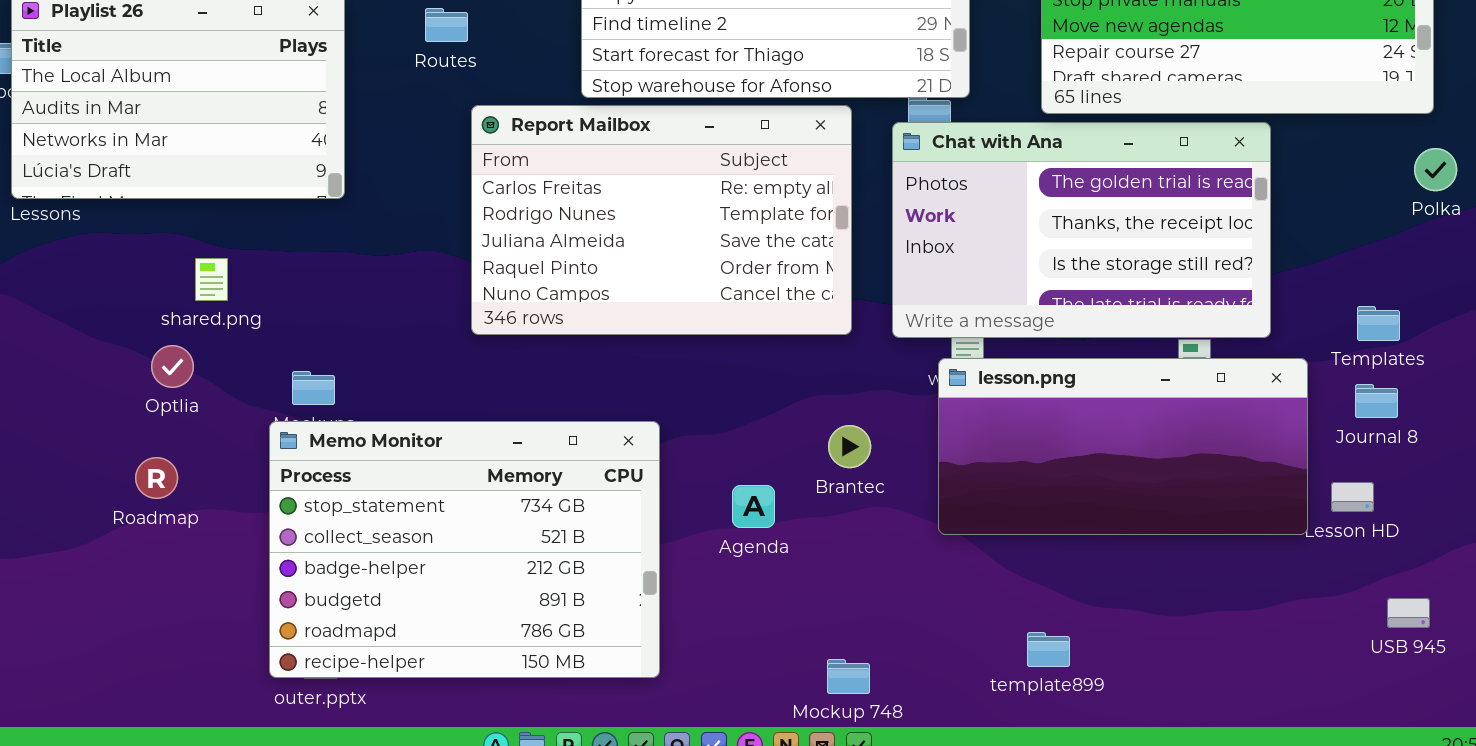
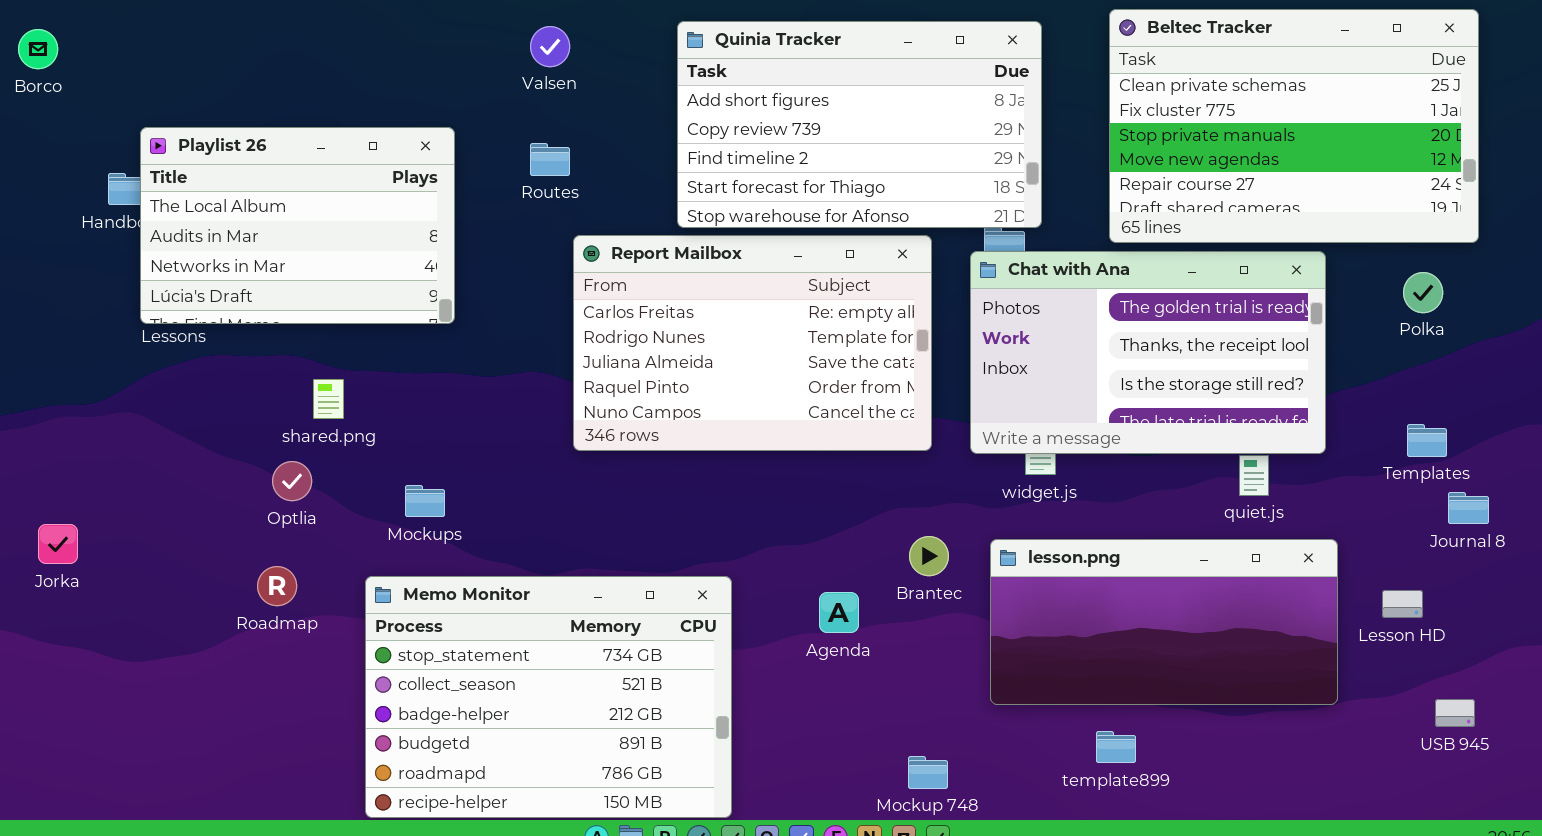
Polka: [1414,148,1457,191] -> [1403,272,1443,313], moved
lesson.png: [938,358,1308,535] -> [990,539,1338,705], moved
Journal 8: [1355,384,1398,418] -> [1448,492,1489,524], moved
Memo Monitor: [269,421,660,678] -> [365,576,732,818], moved

